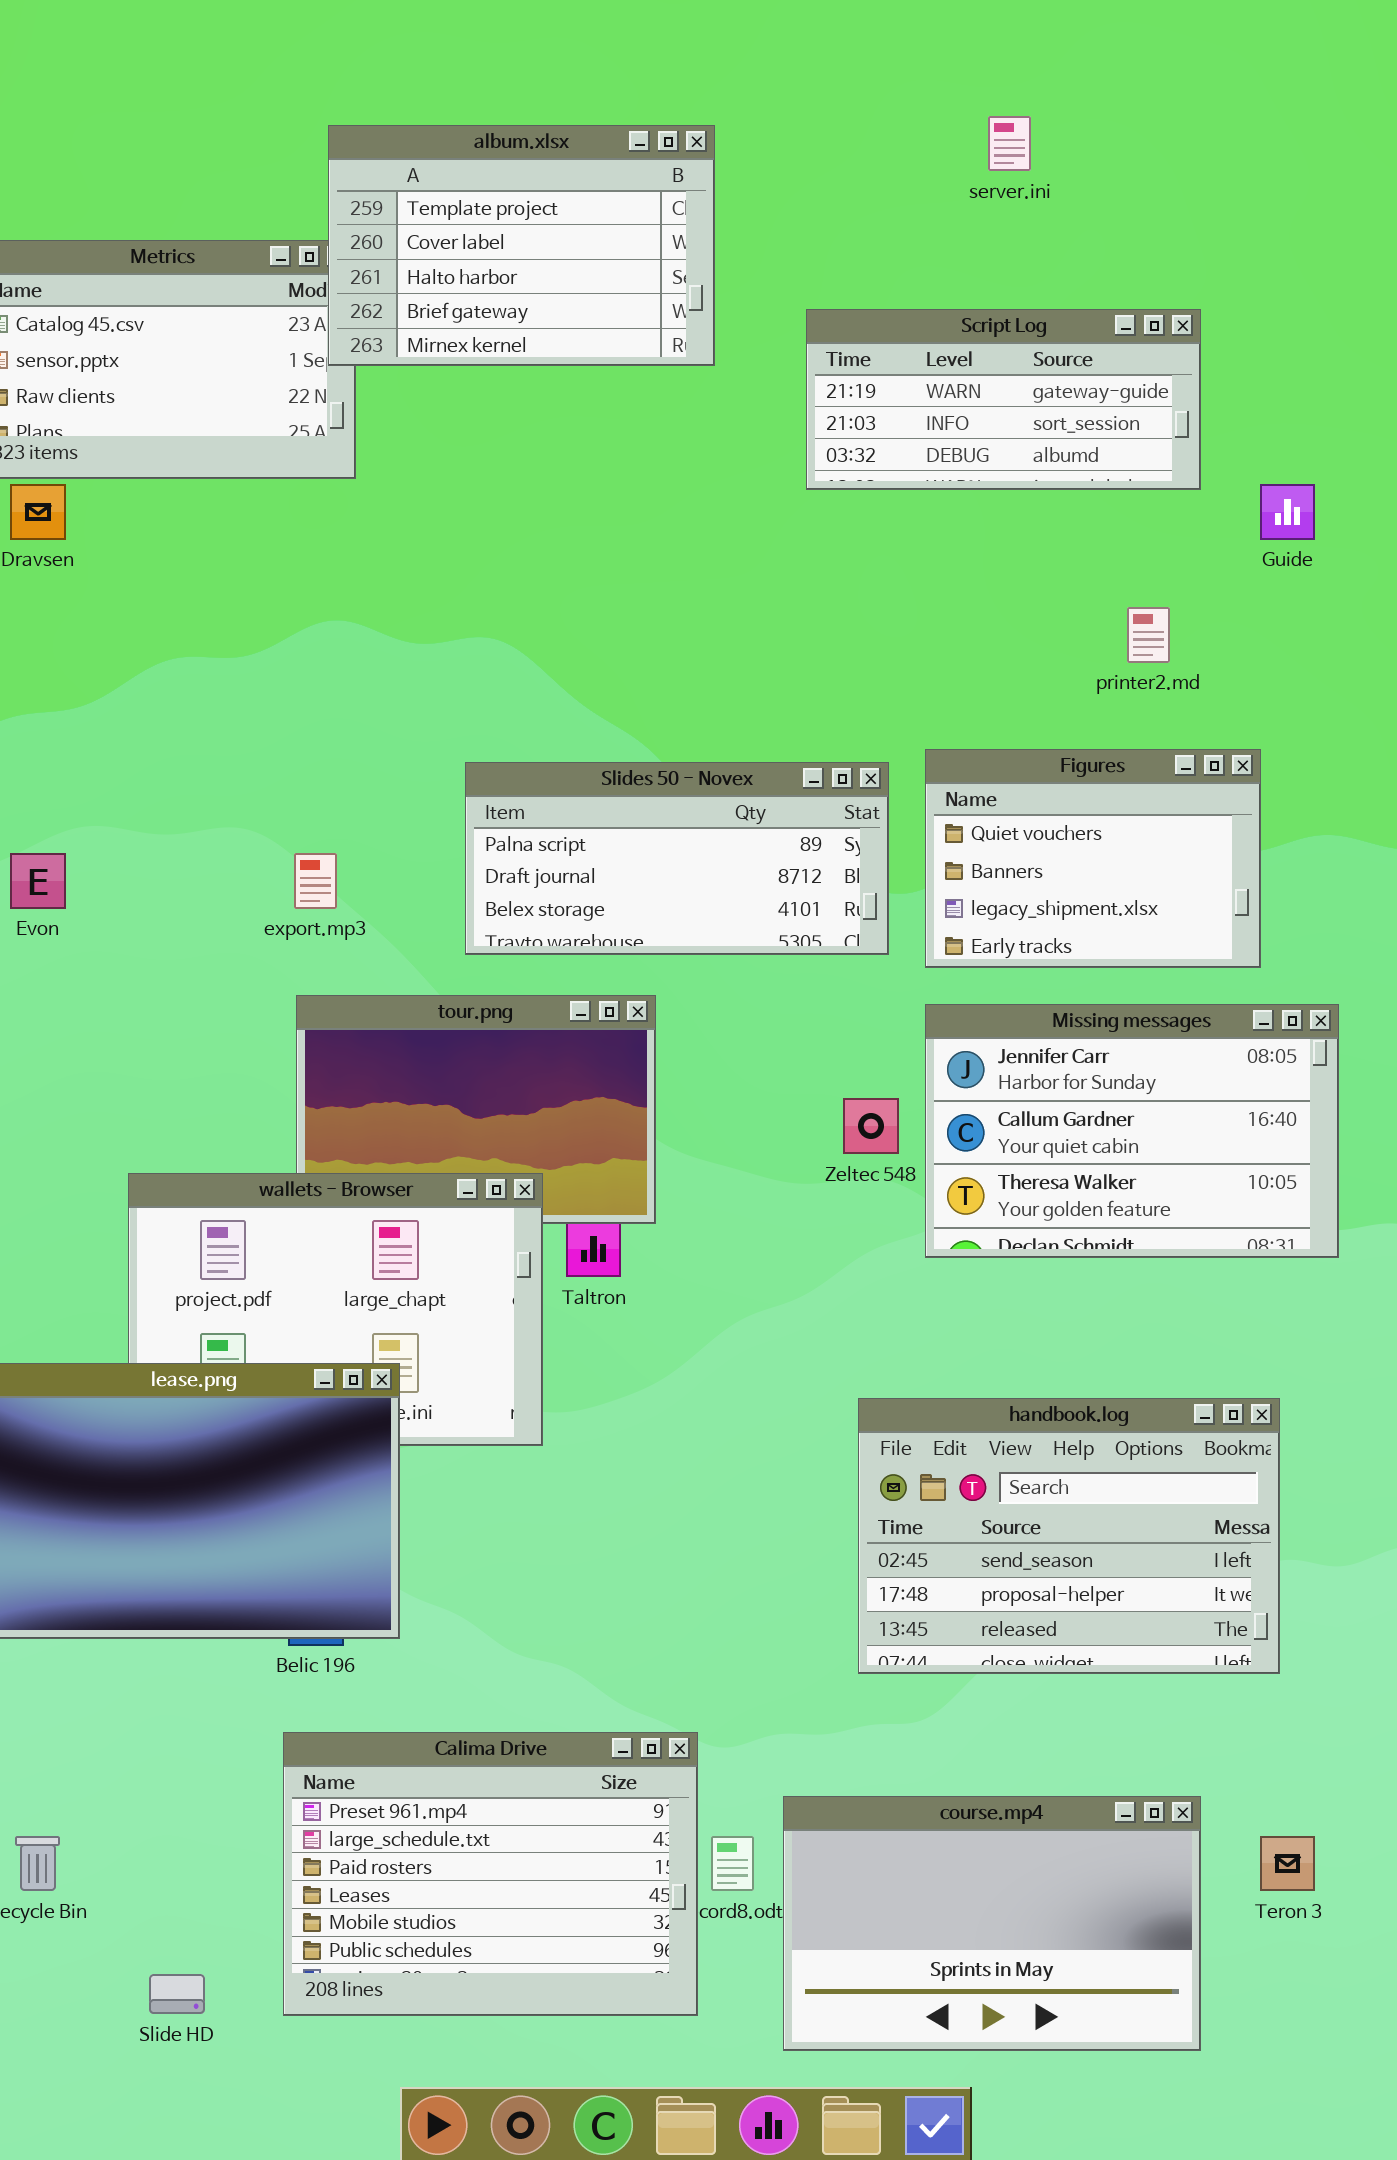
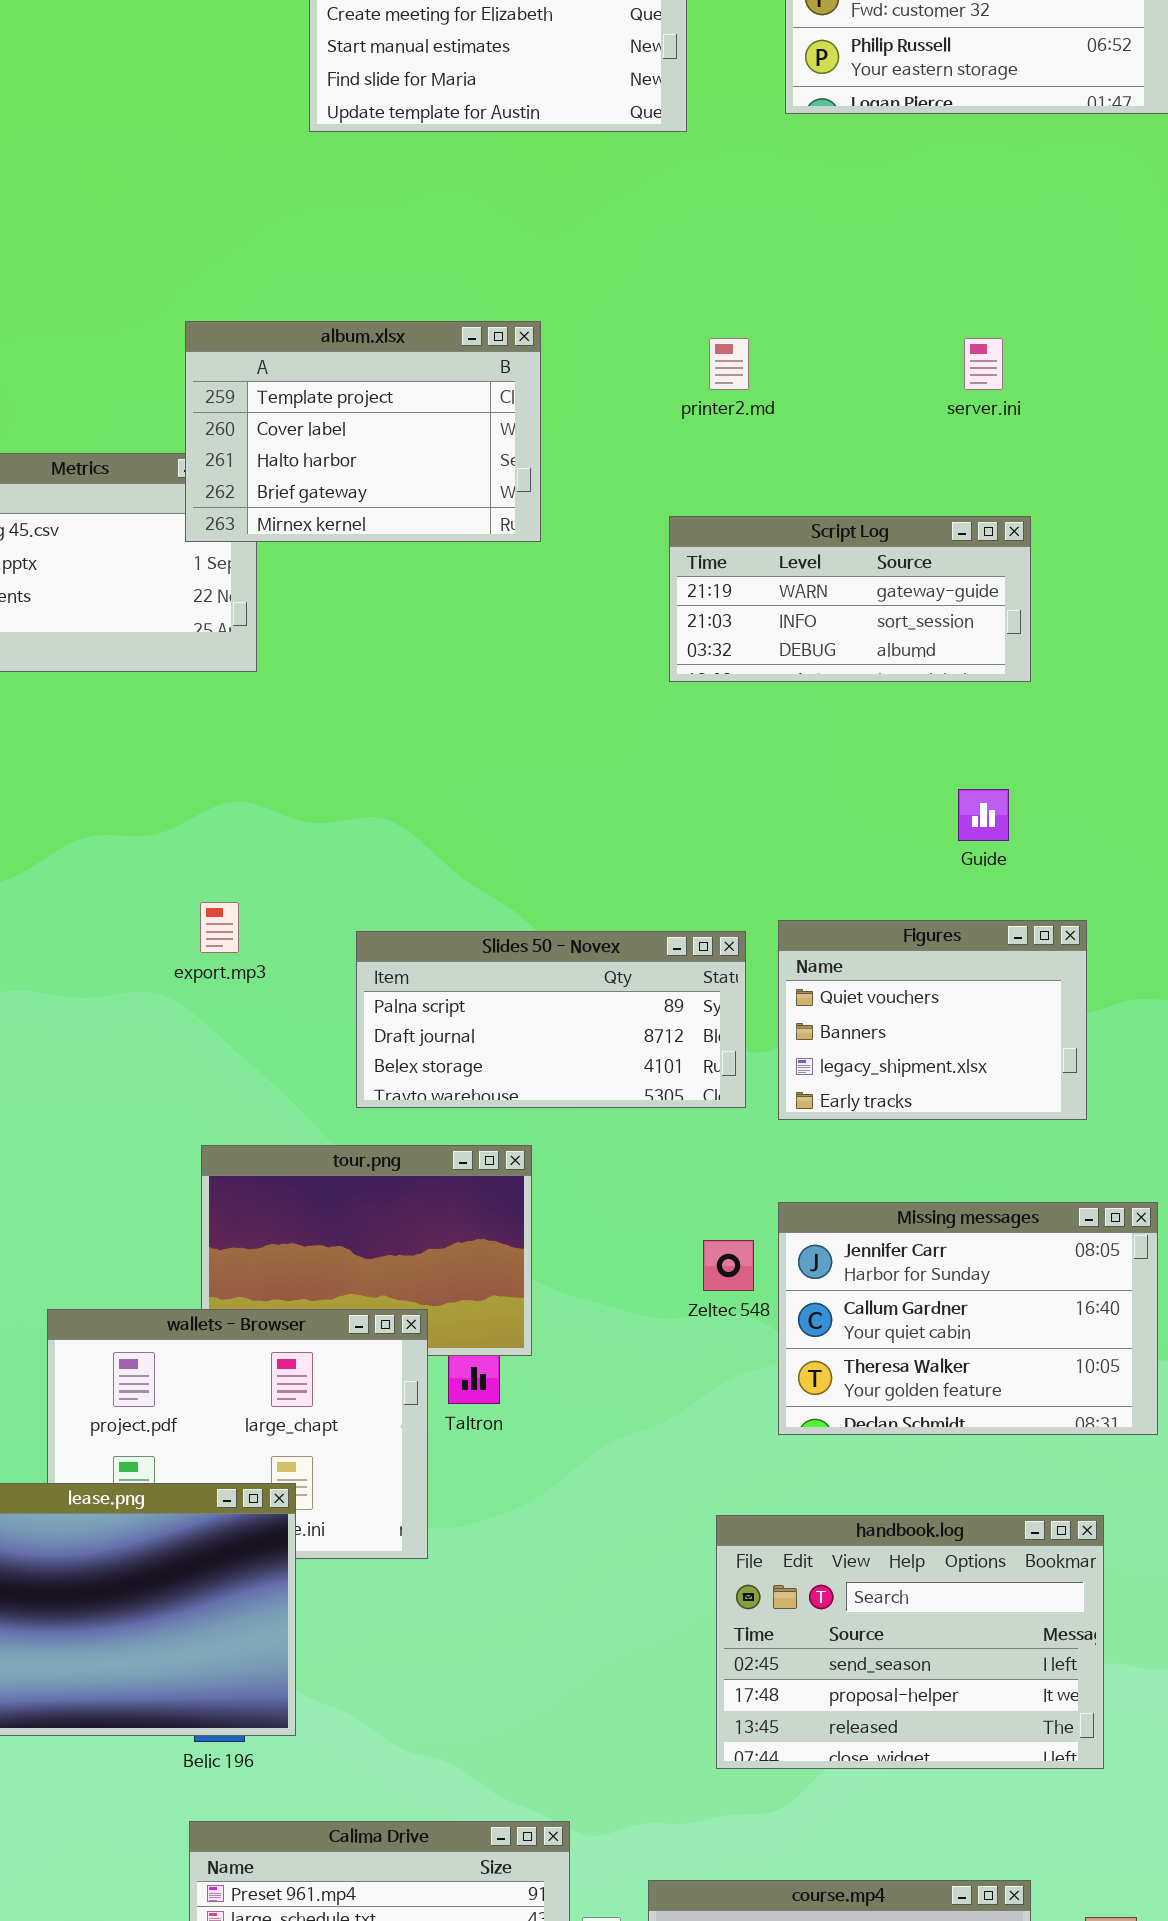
server.ini: [988,116,1031,171] -> [964,338,1003,390], moved
album.xlsx: [328,125,715,366] -> [185,321,541,542], moved
Guide: [1260,484,1315,540] -> [958,789,1009,841], moved
printer2.md: [1127,607,1170,663] -> [709,338,749,390], moved
export.mp3: [294,853,337,909] -> [200,902,239,953], moved
Missing messages: [925,1004,1339,1258] -> [778,1202,1158,1435], moved

